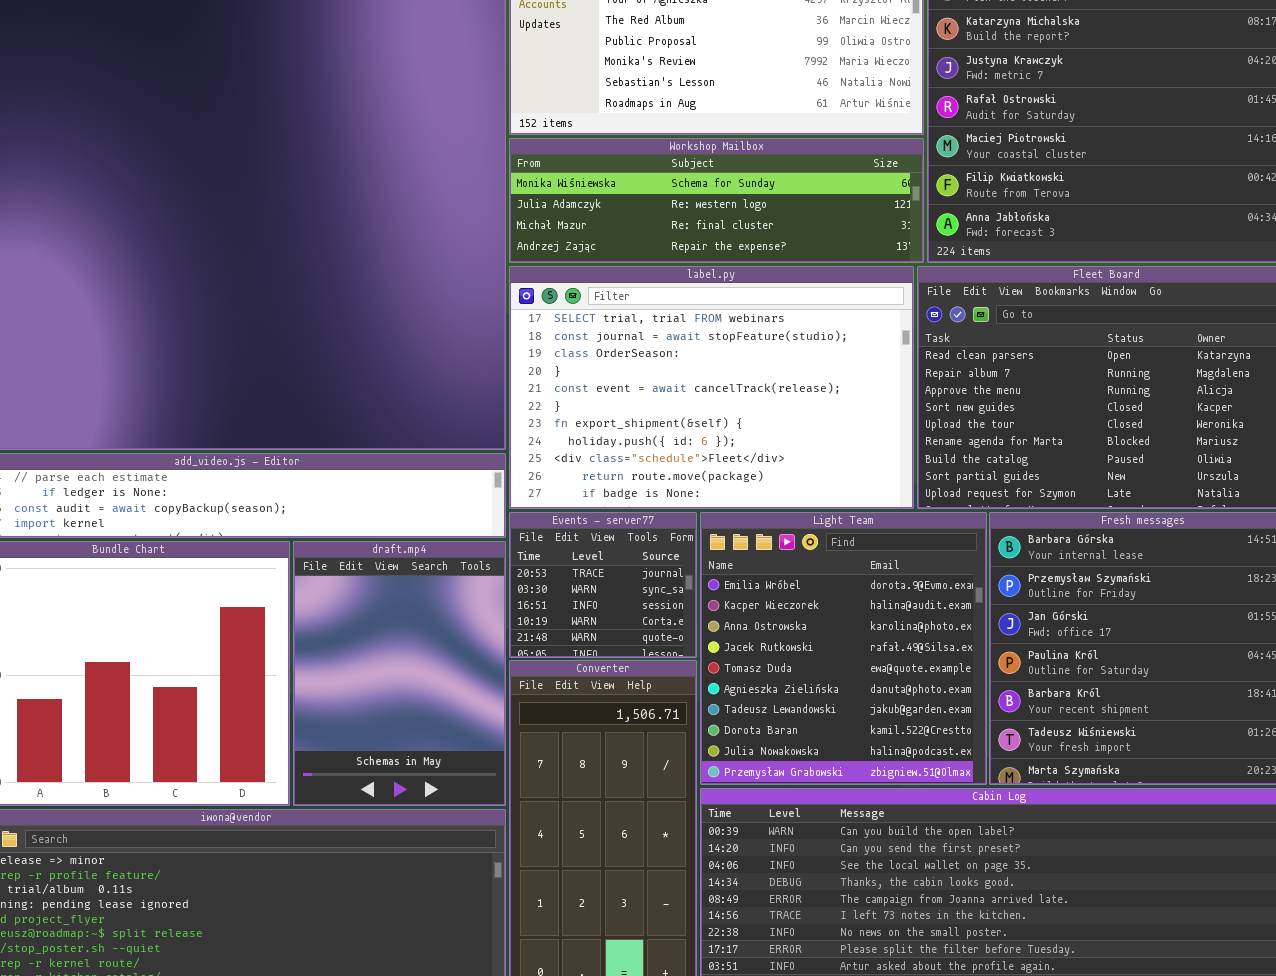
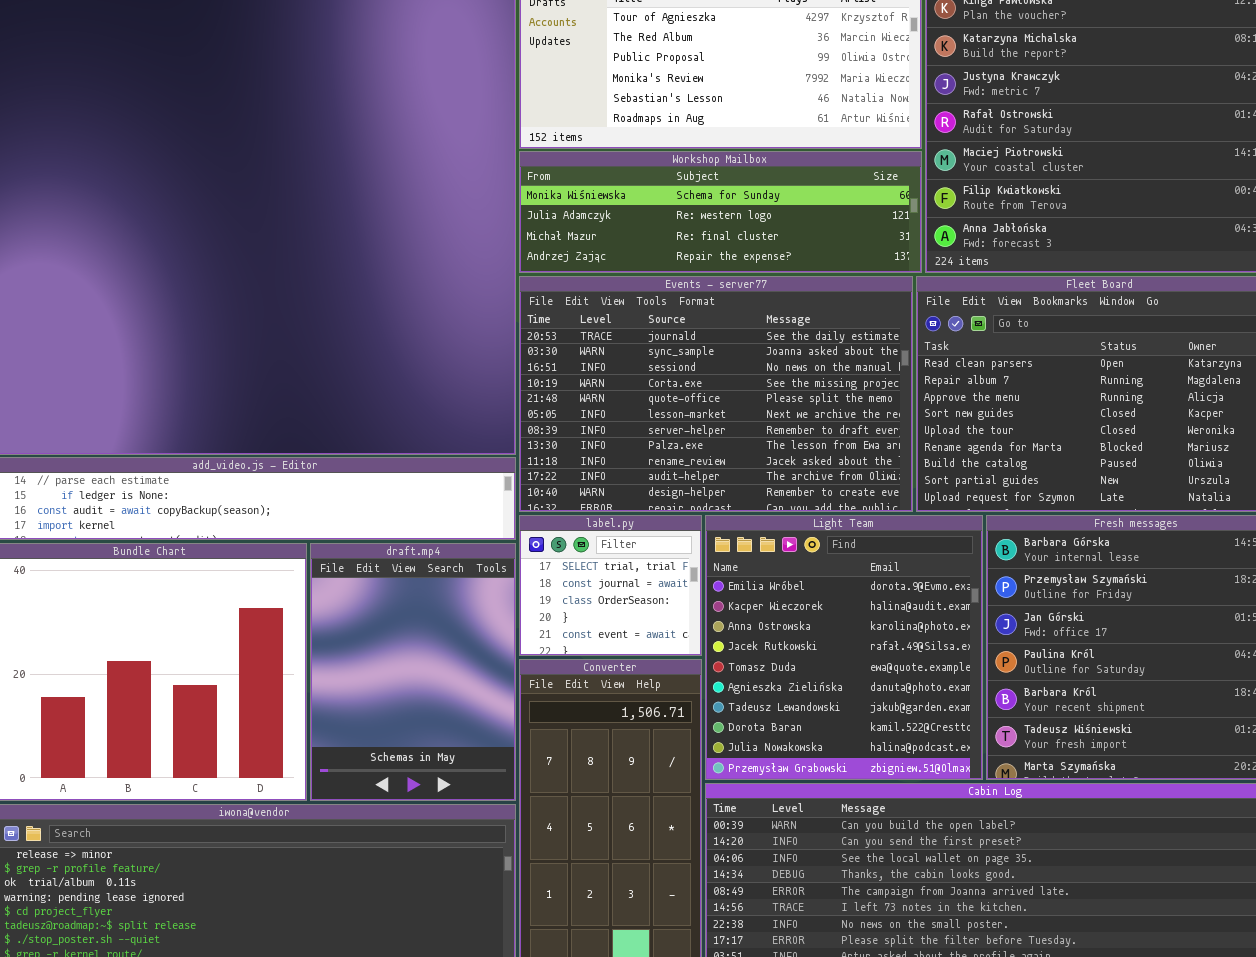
label.py: [509,266,914,509] -> [519,515,702,656], moved, resized
Events - server77: [509,512,697,658] -> [519,276,913,512], moved, resized

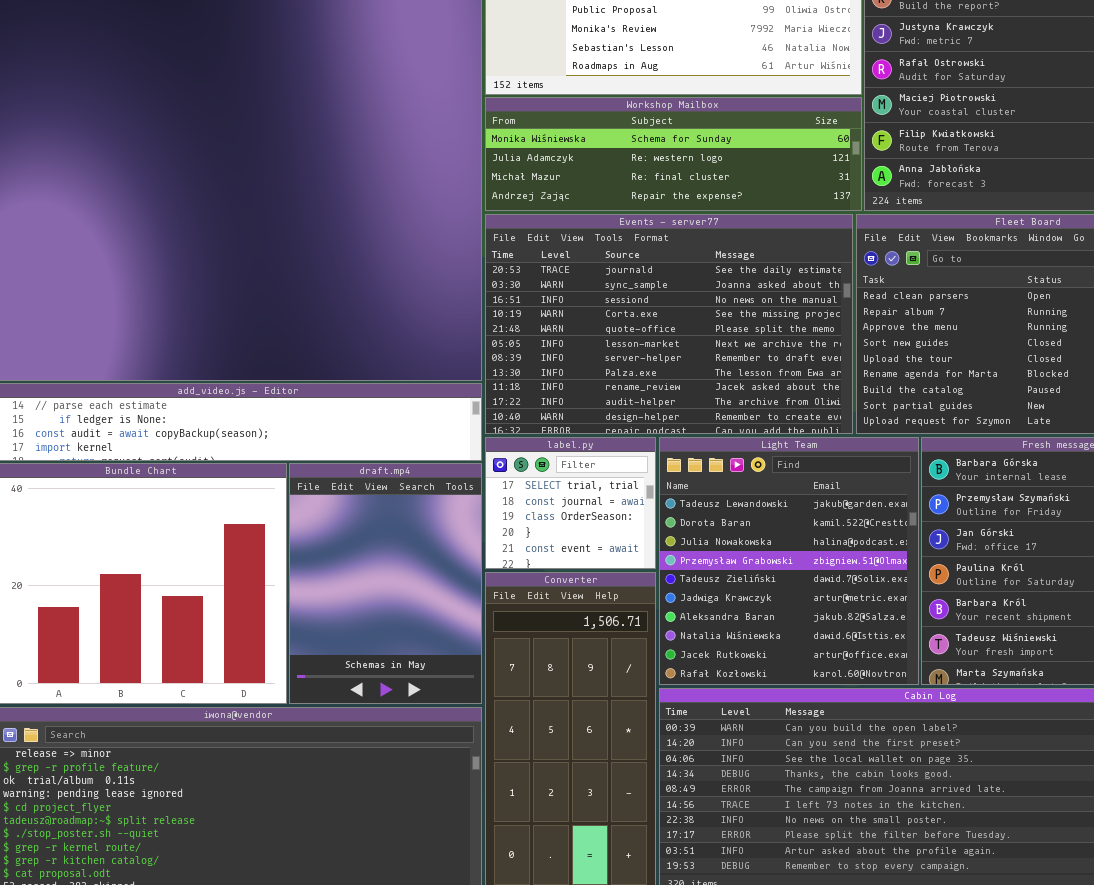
Light Team: [705,515,983,780] -> [659,437,919,685], scrolled down 6 rows

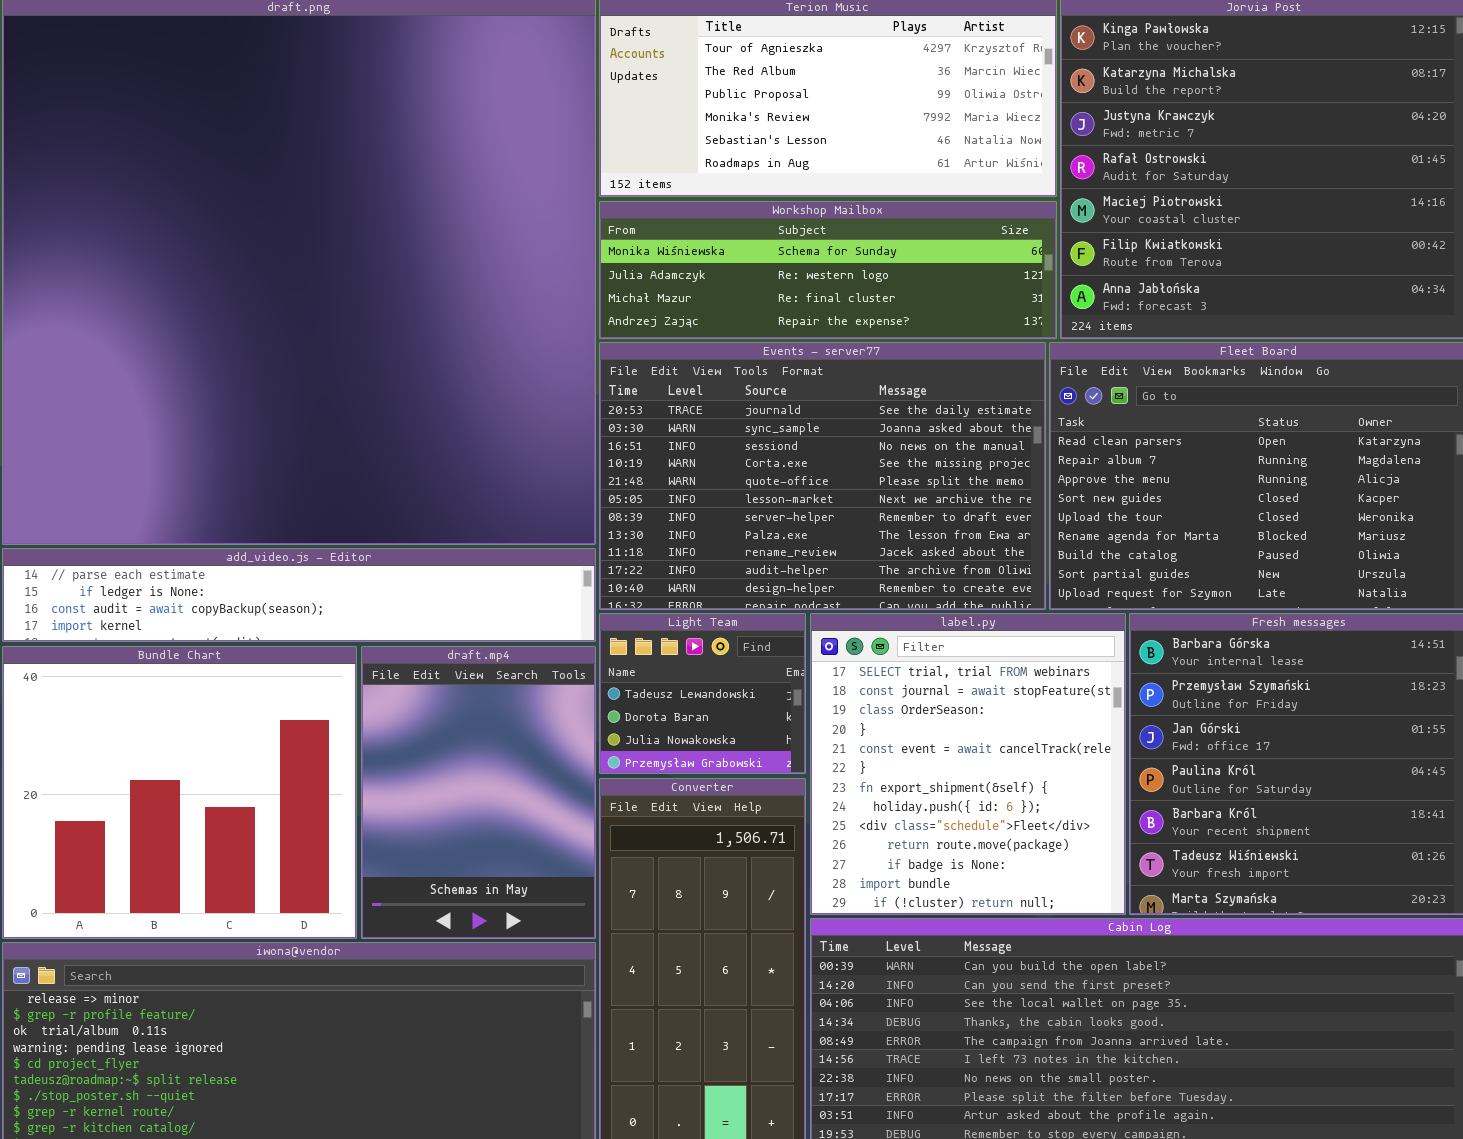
label.py: [485,437,656,569] -> [810,613,1126,915], moved, resized
Light Team: [659,437,919,685] -> [599,613,806,774], moved, resized

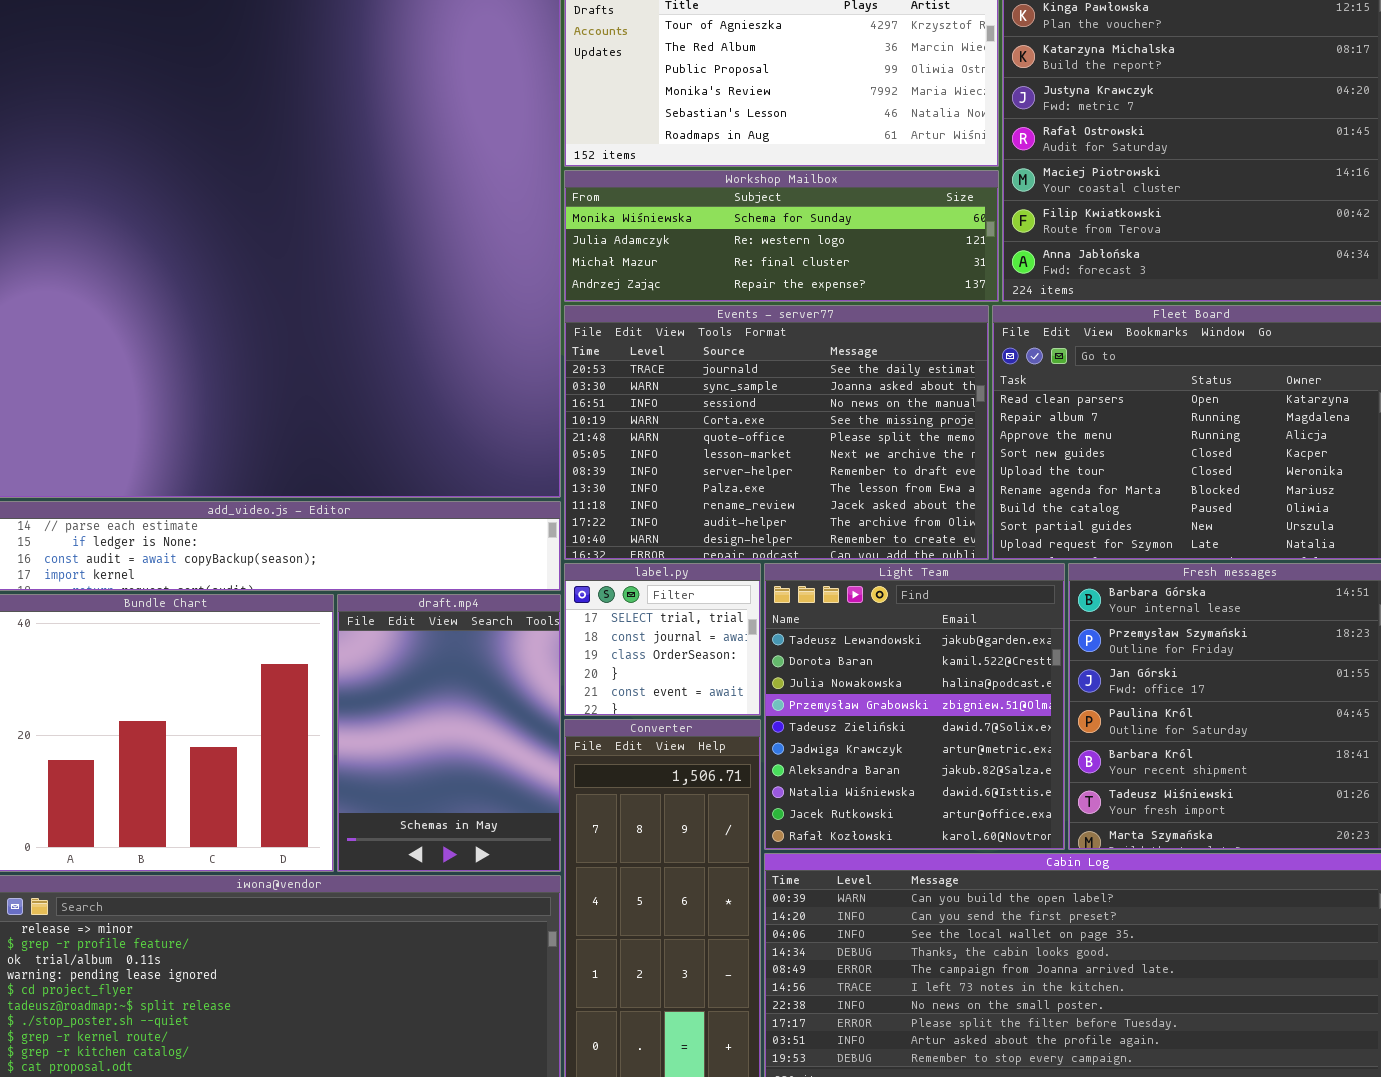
Light Team: [599,613,806,774] -> [764,563,1065,850], moved, resized
label.py: [810,613,1126,915] -> [564,563,761,716], moved, resized

